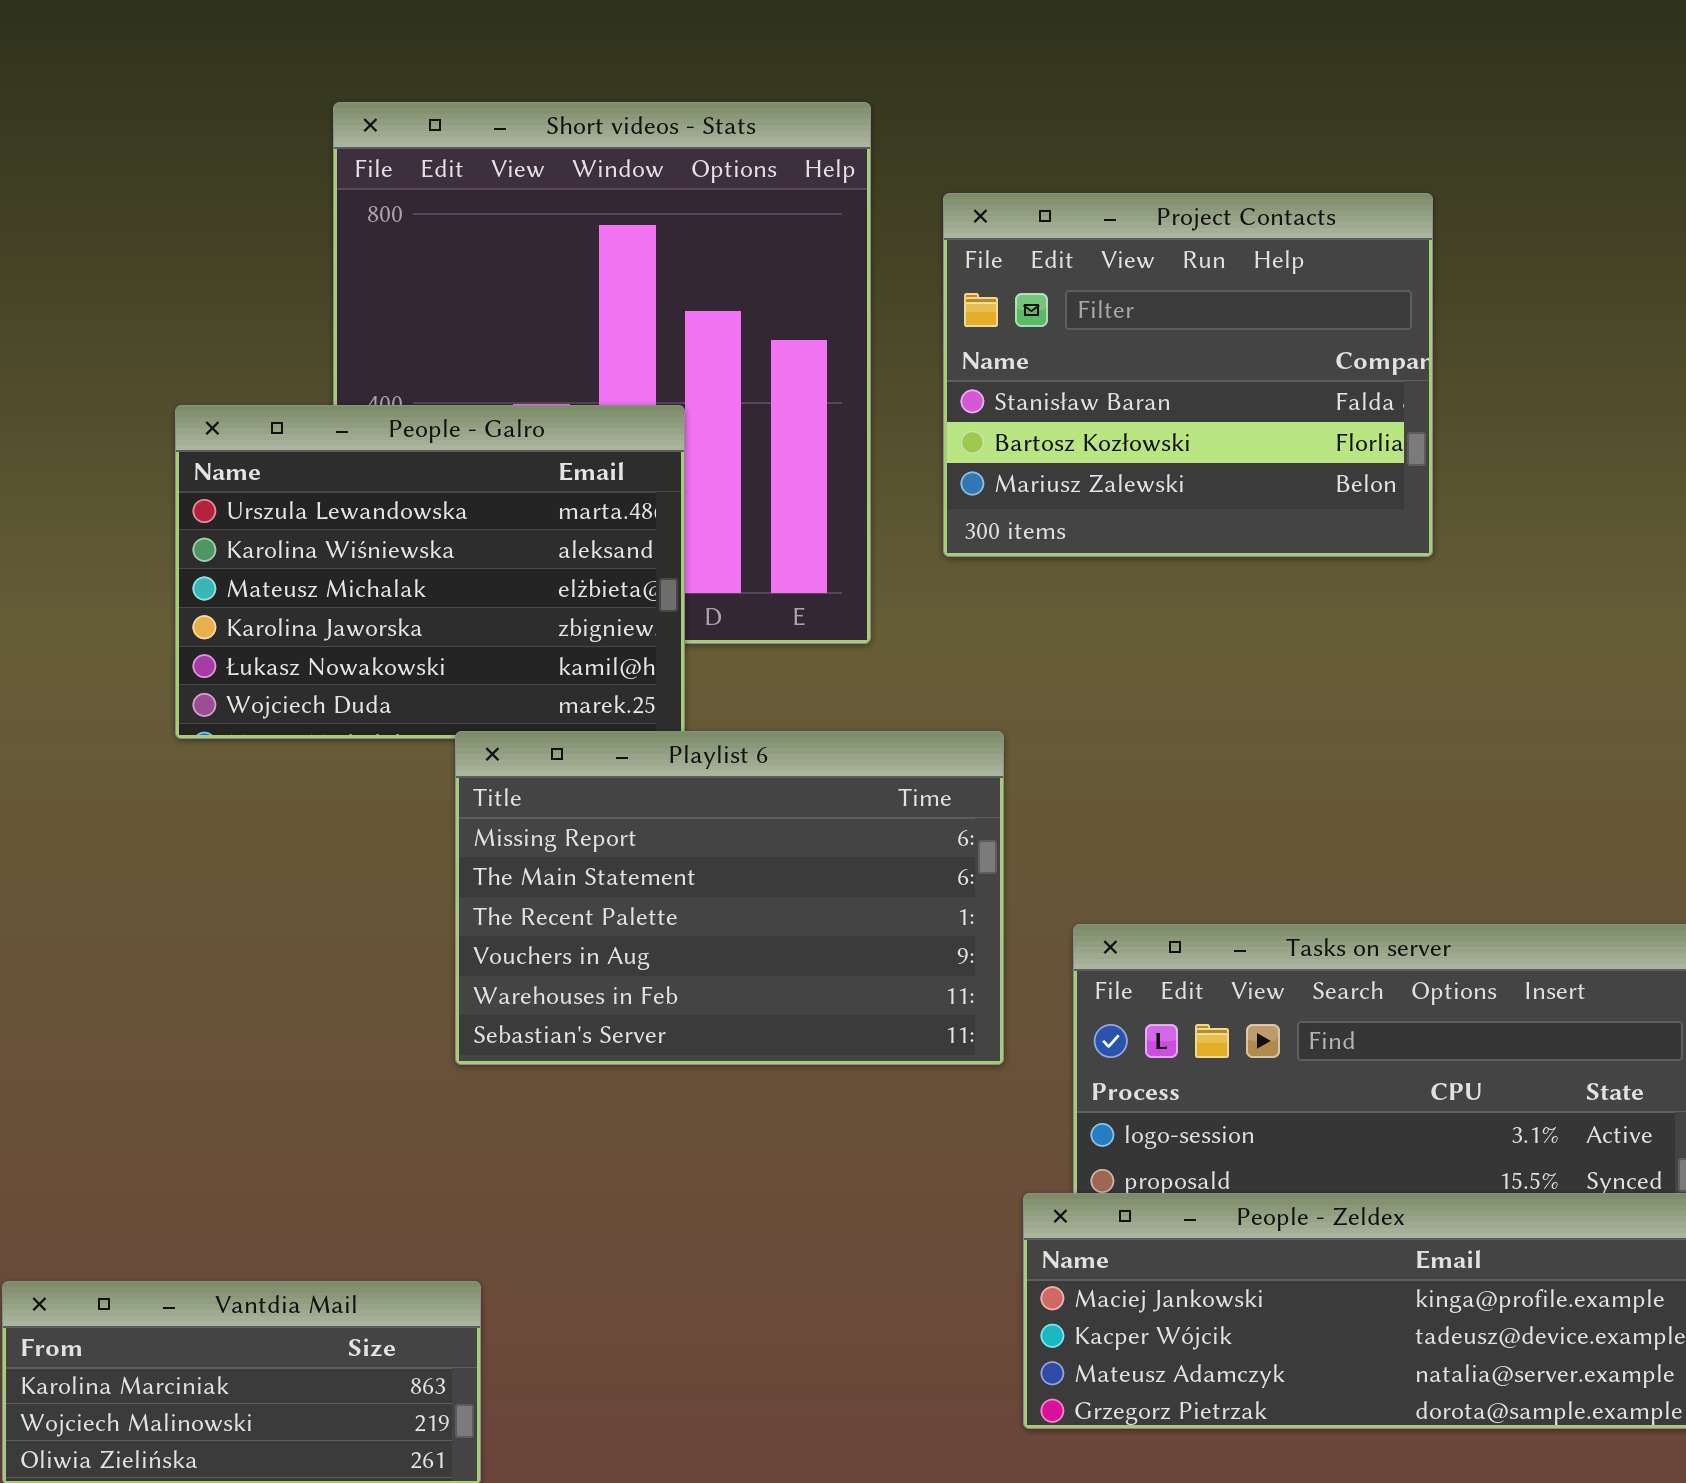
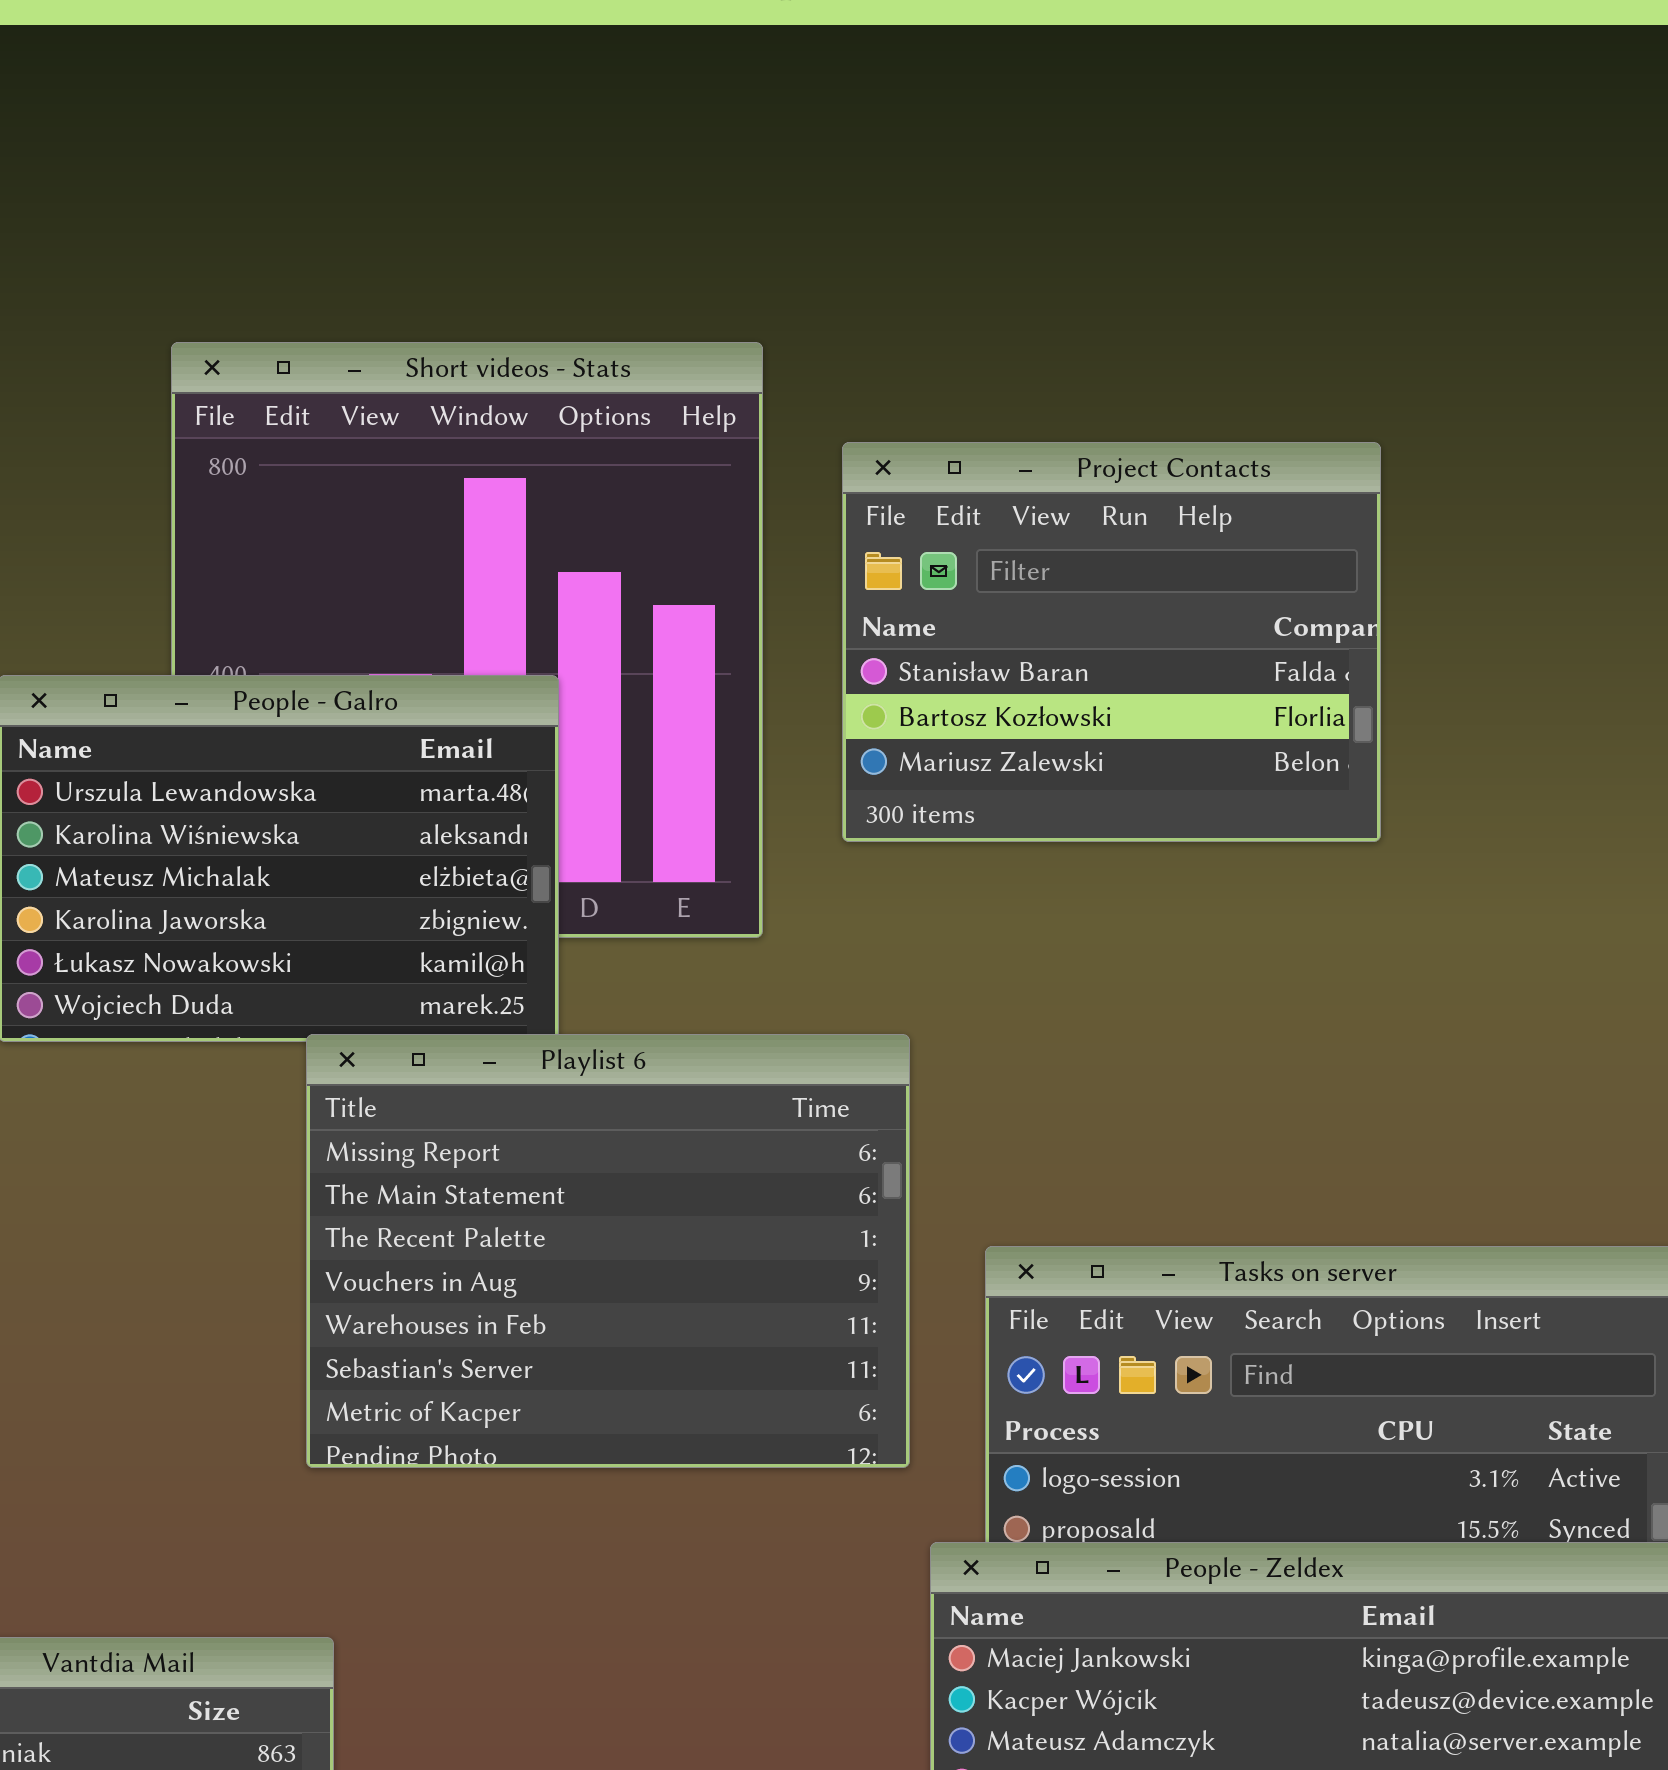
Playlist 6: [455,731,1004,1065] -> [306,1034,910,1468], resized

